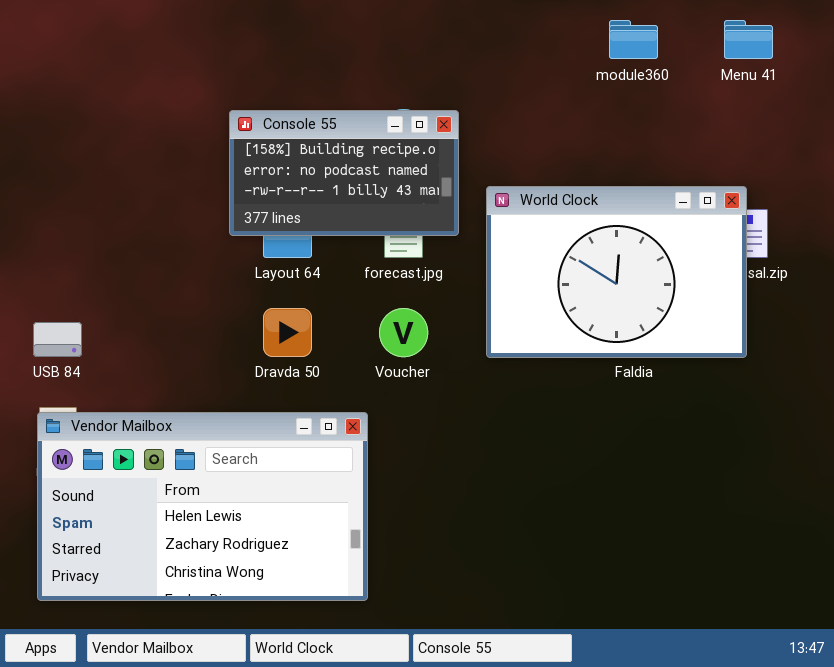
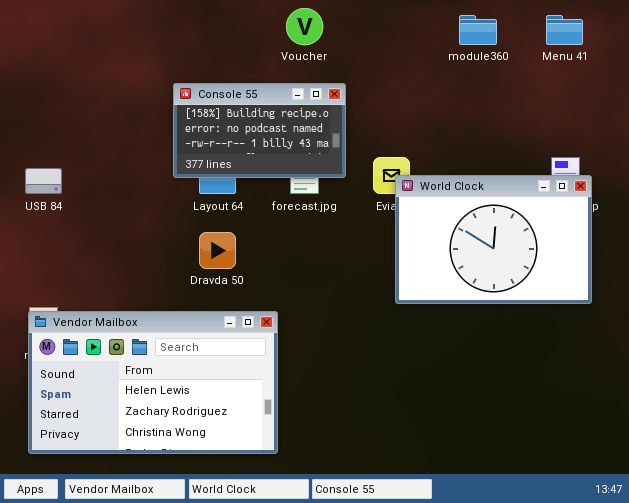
World Clock: [486,186,747,358] -> [395,175,592,304], moved
Voucher: [379,308,428,357] -> [286,8,323,45], moved
USB 84: [33,322,82,357] -> [25,168,62,194], moved

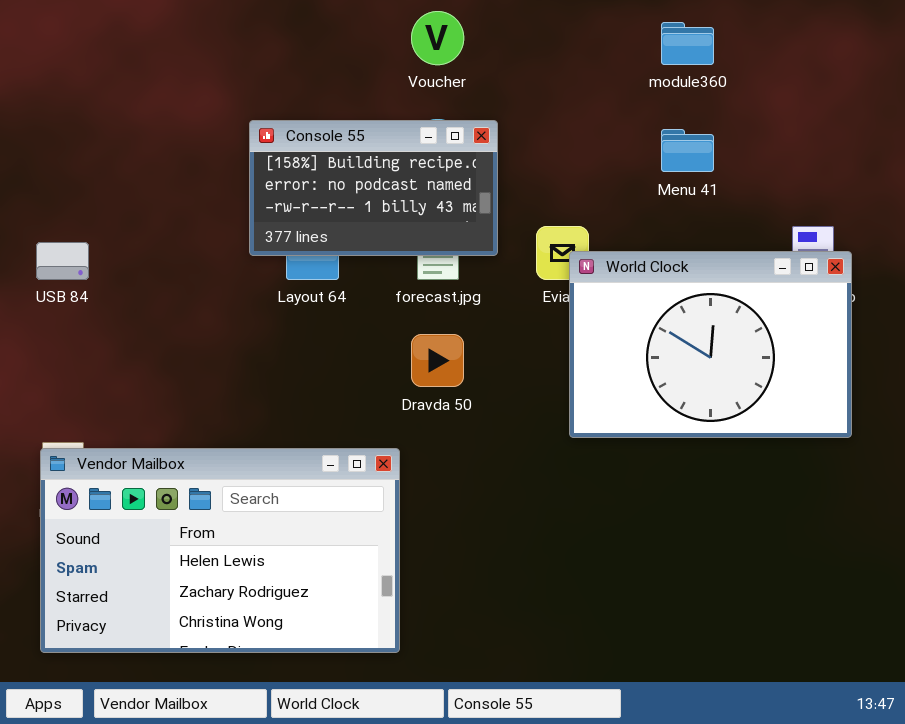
Menu 41: [546,15,583,45] -> [661,129,714,172], moved
Dravda 50: [199,232,236,269] -> [411,334,464,387], moved

